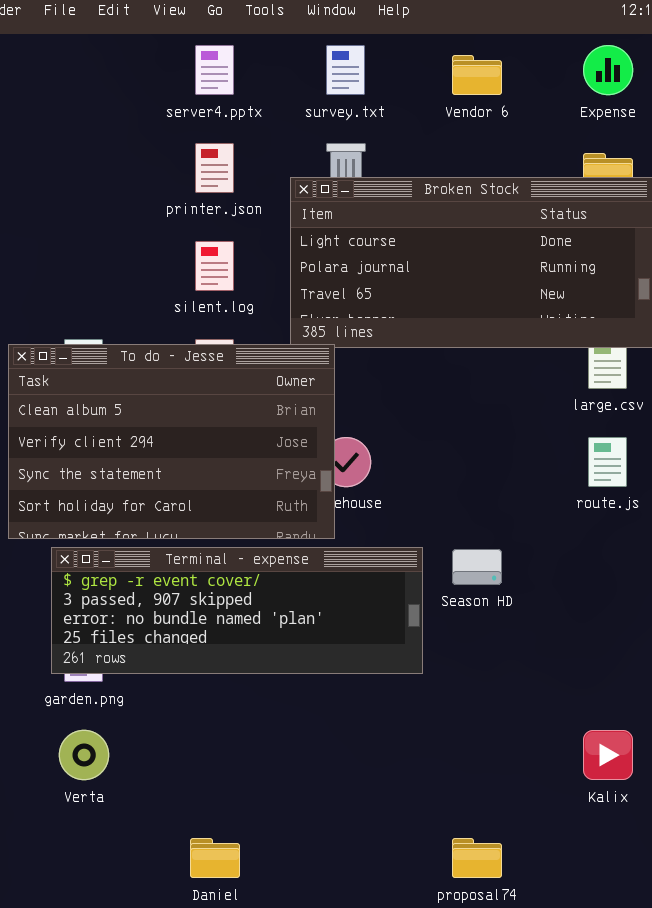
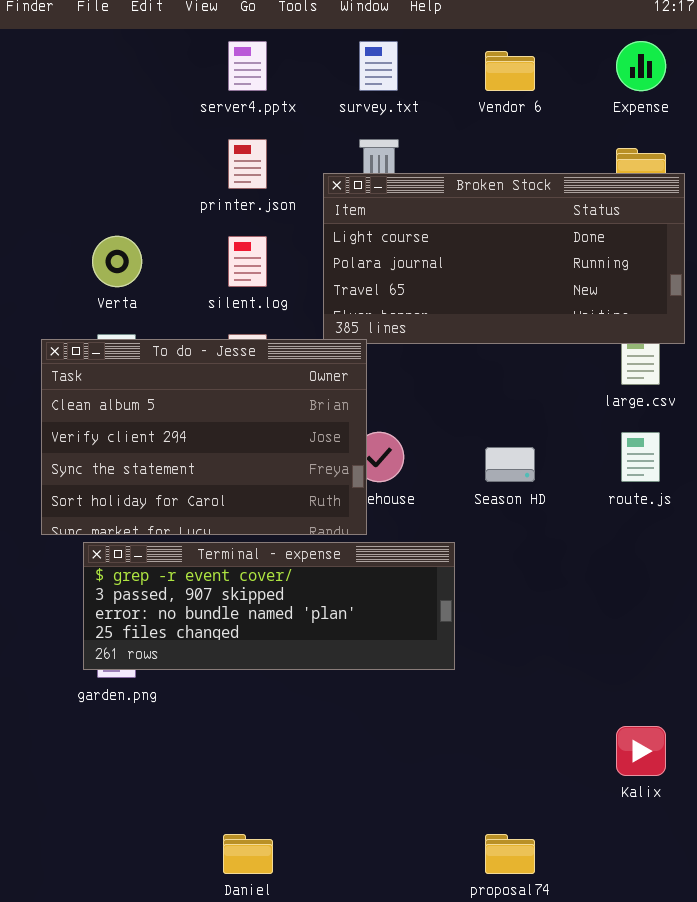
Season HD: [452,549,502,585] -> [485,447,535,482], moved
Verta: [59,730,109,780] -> [92,236,142,287], moved

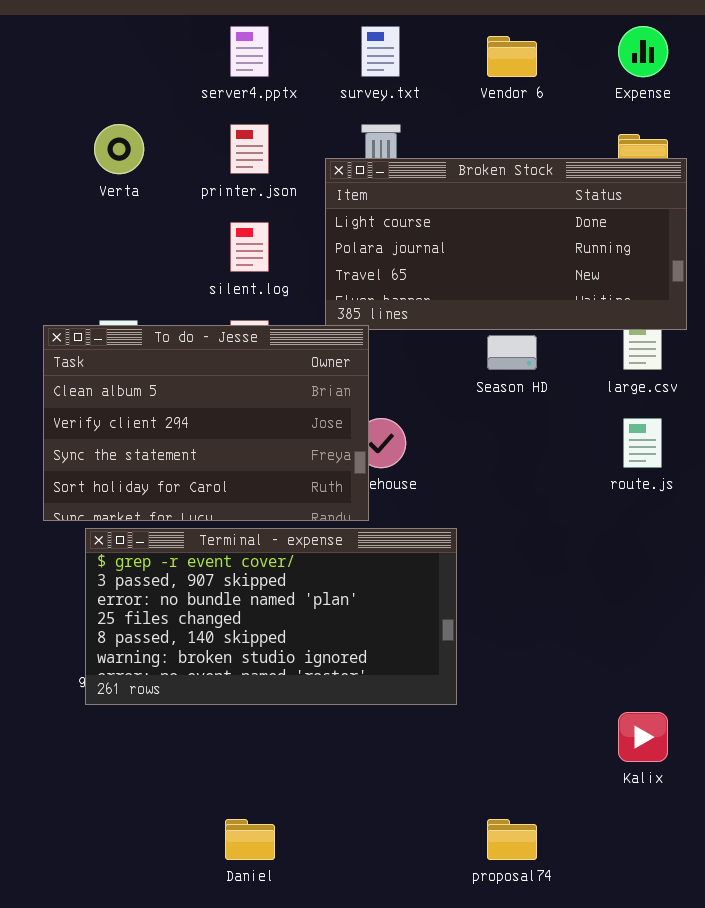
Verta: [92,236,142,287] -> [94,124,144,174], moved
Season HD: [485,447,535,482] -> [487,335,537,370], moved
Terminal - expense: [83,542,455,670] -> [85,528,457,705], resized

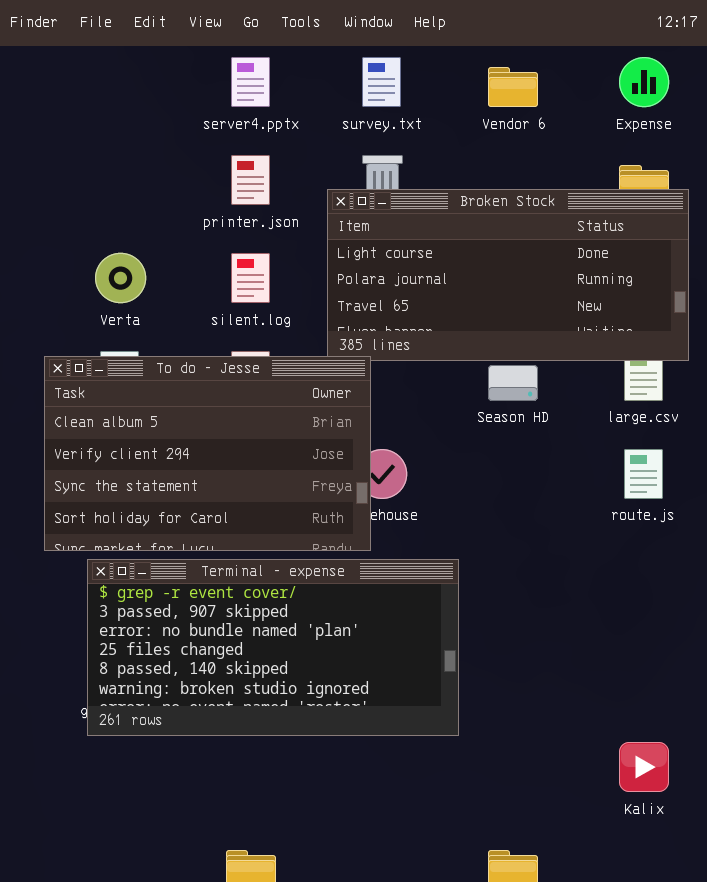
Verta: [94,124,144,174] -> [95,253,146,303], moved

